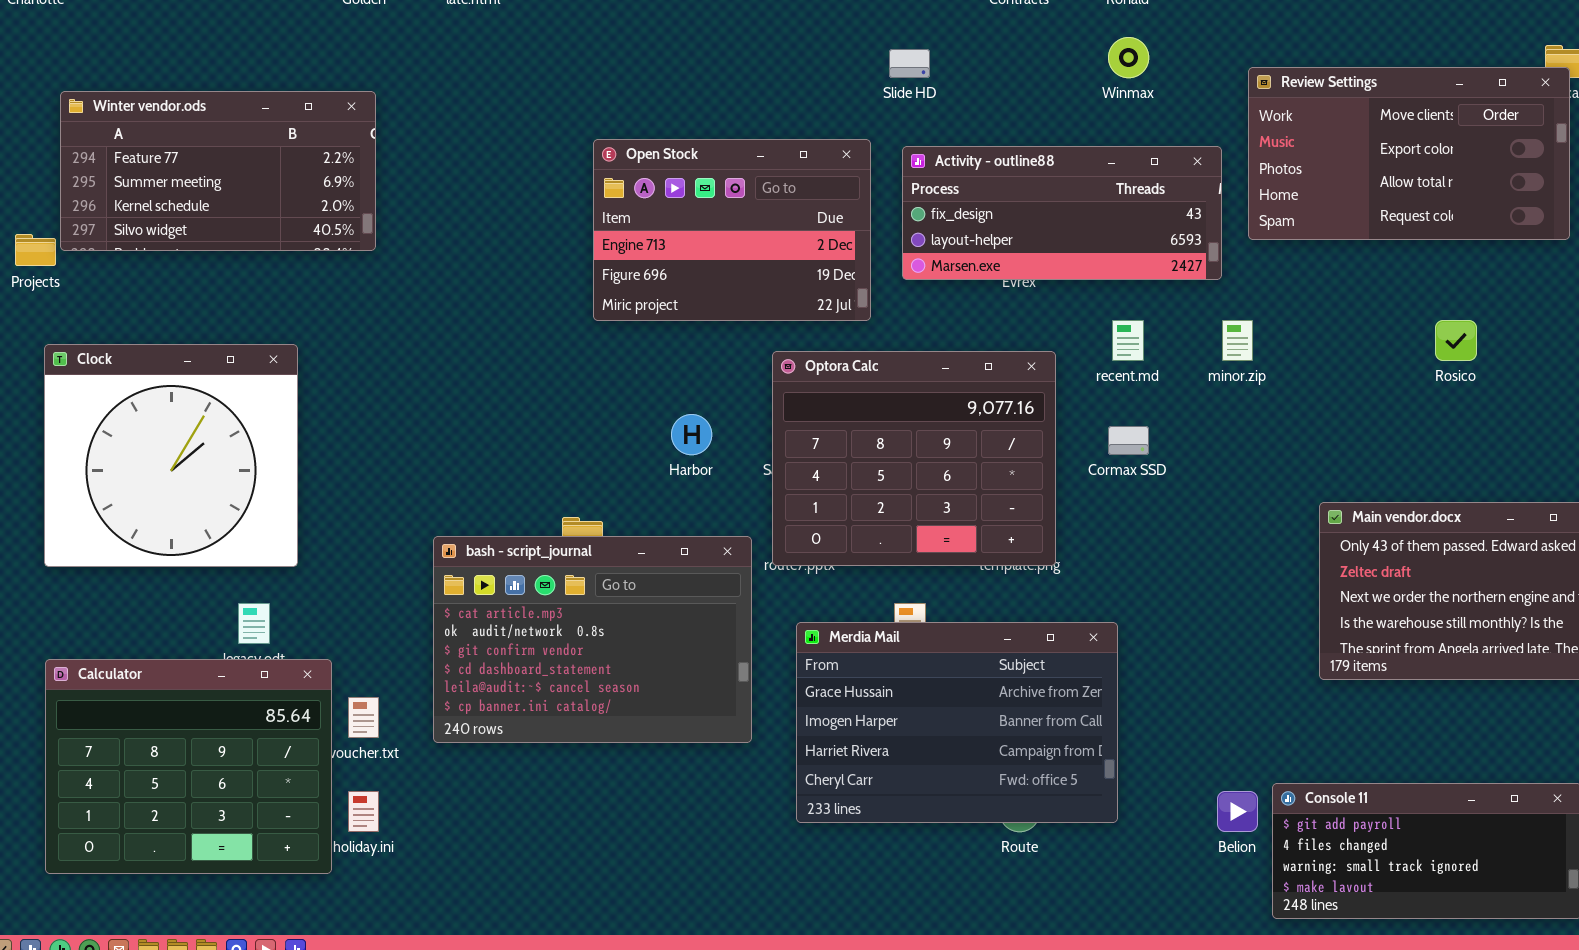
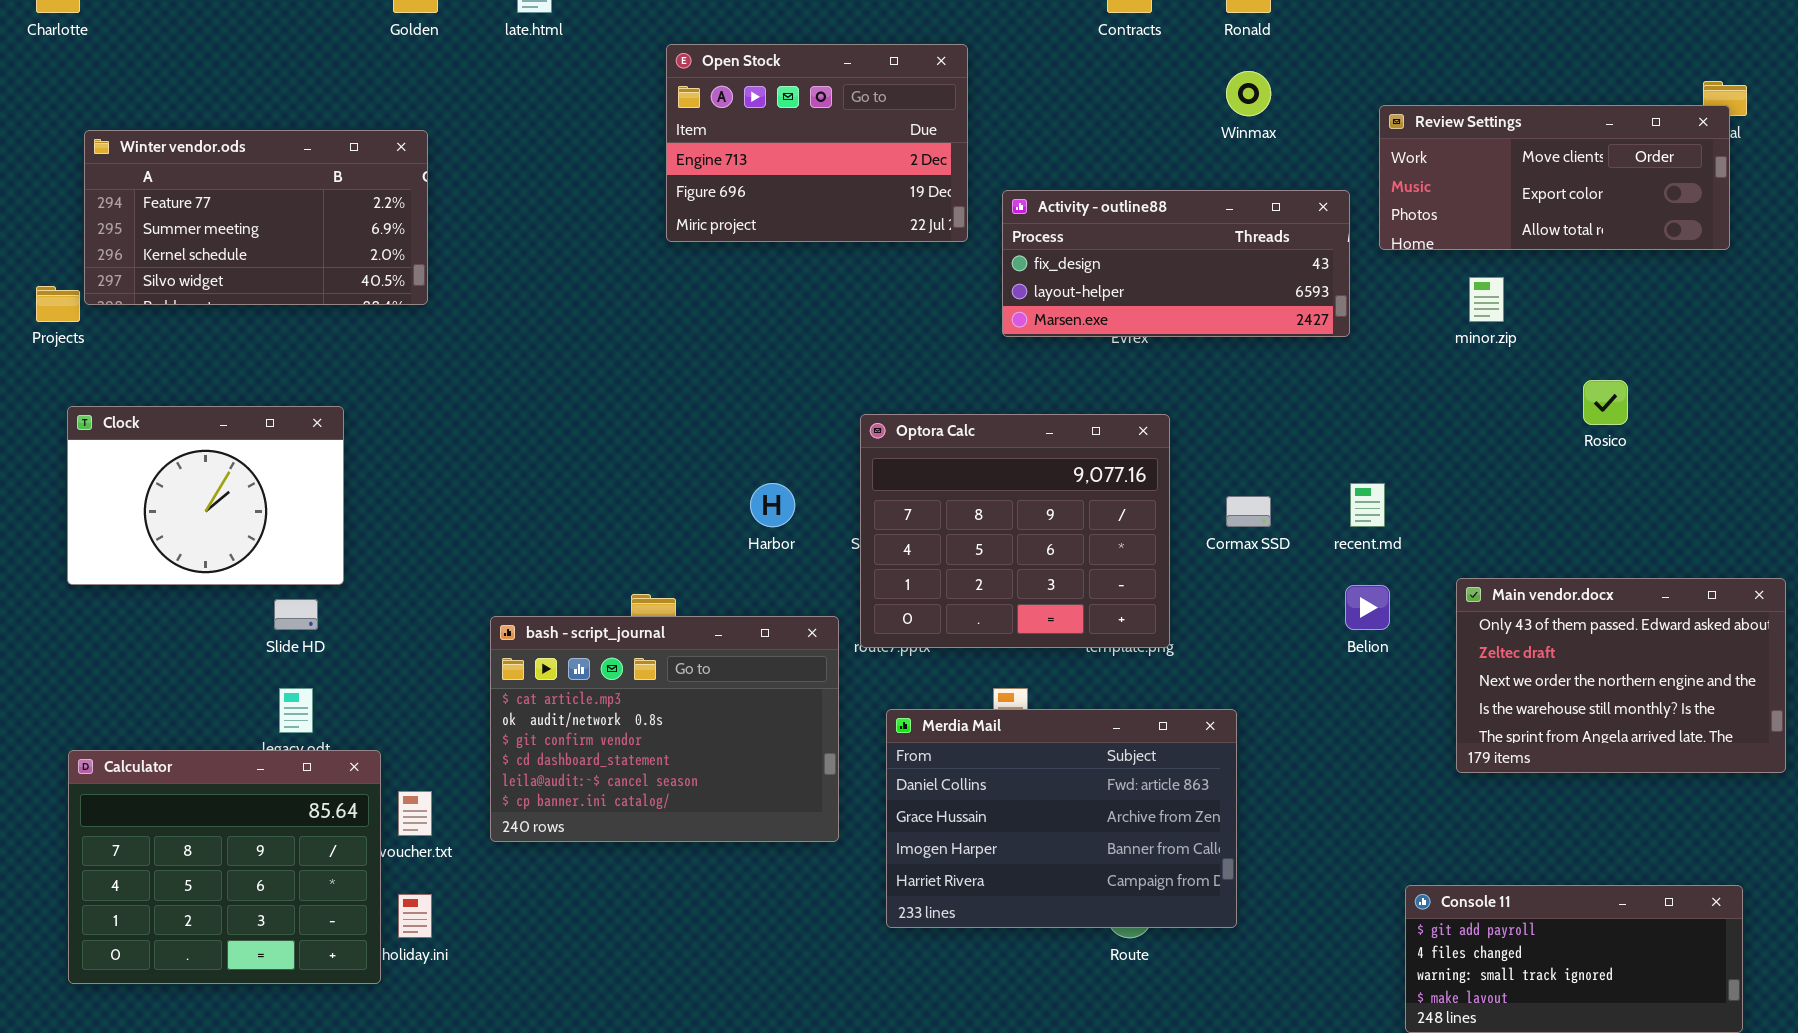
Slide HD: [889,49,930,78] -> [274,599,318,630], moved
Review Settings: [1248,67,1570,240] -> [1379,105,1730,250], resized
Open Stock: [593,139,871,321] -> [666,44,968,242], moved
recent.md: [1112,320,1144,361] -> [1350,483,1385,527], moved
minor.zip: [1222,320,1253,361] -> [1469,277,1504,322], moved
Clock: [44,344,298,567] -> [67,406,344,585], resized
Merdia Mail: [796,622,1118,823] -> [886,709,1237,928], scrolled up 1 row
Belion: [1217,791,1258,832] -> [1345,585,1390,630], moved

